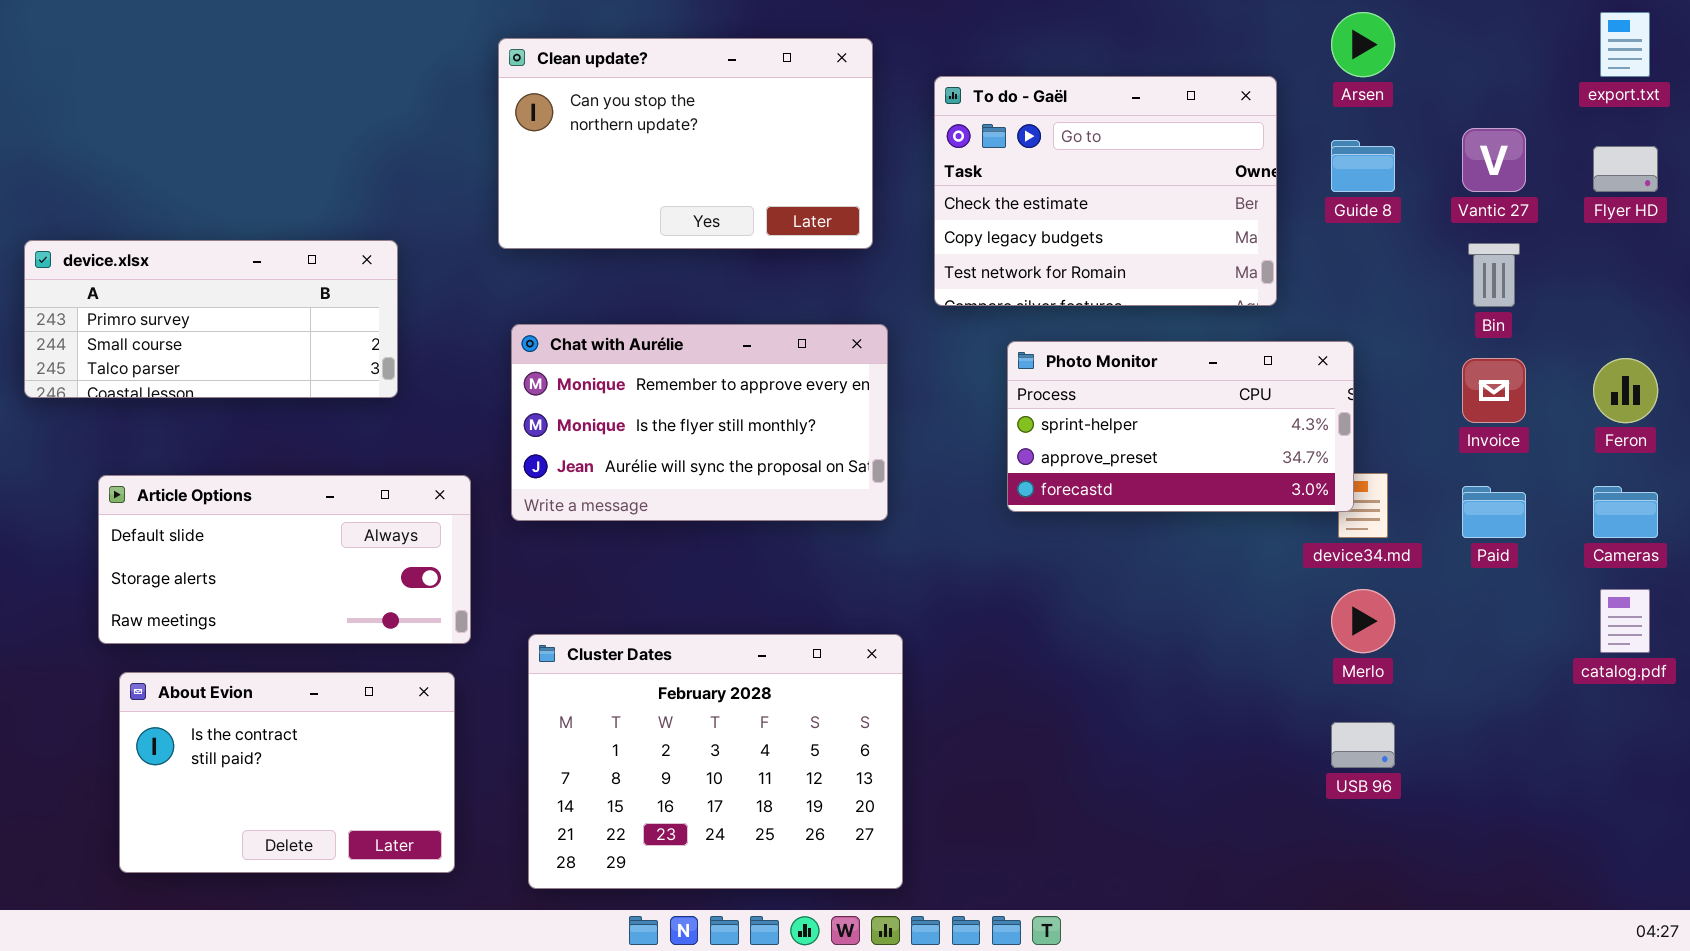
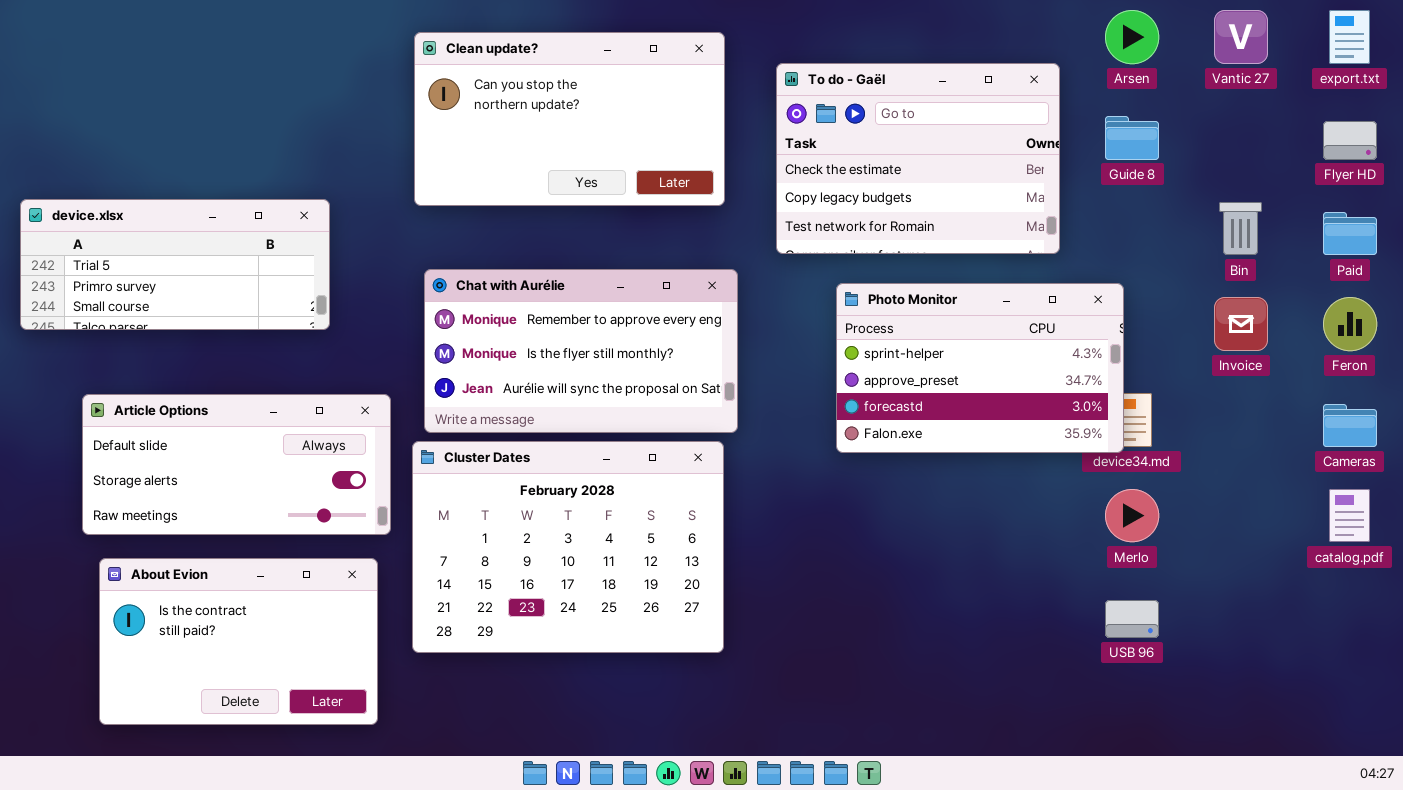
Vantic 27: [1462,128,1526,192] -> [1214,10,1268,64], moved
device.xlsx: [24,240,398,398] -> [20,199,330,330], scrolled up 1 row
Photo Monitor: [1007,341,1354,512] -> [836,283,1124,453], resized
Paid: [1462,486,1526,538] -> [1323,212,1377,255], moved
Cluster Dates: [528,634,903,889] -> [412,441,724,653], moved

